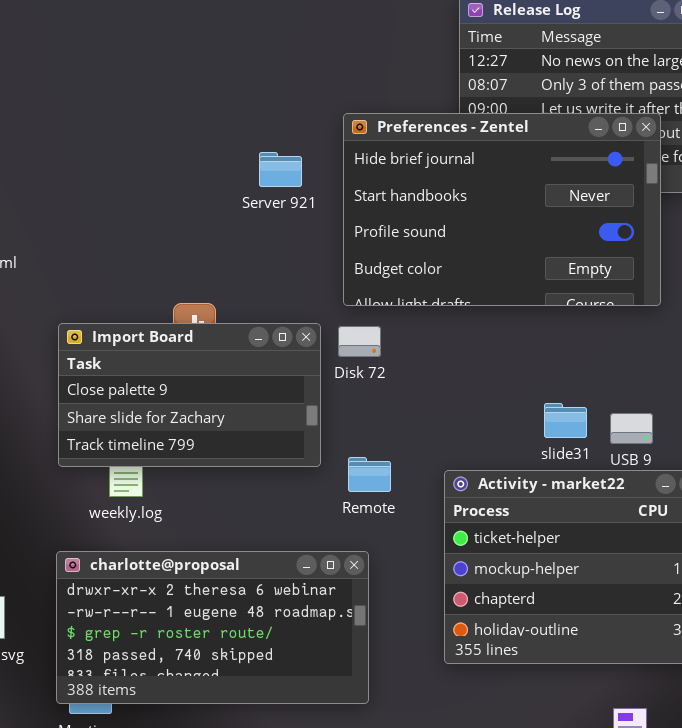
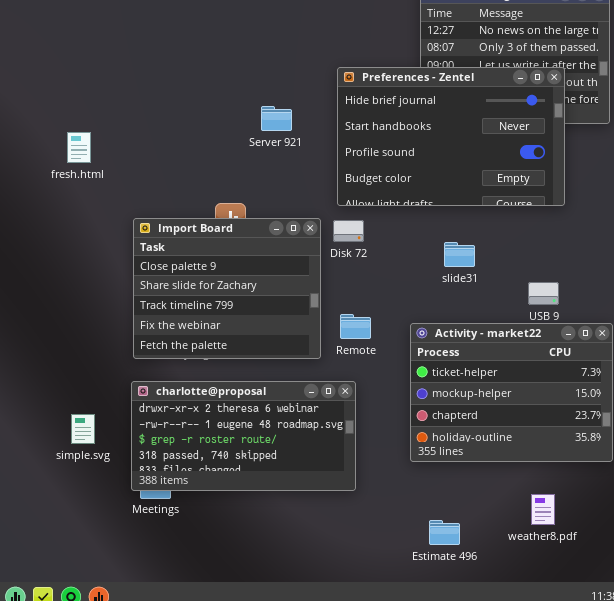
Server 921: [259,152,302,187] -> [261,106,292,131], moved
Import Board: [58,323,321,467] -> [133,218,321,359], resized
slide31: [544,403,587,438] -> [444,242,475,267], moved

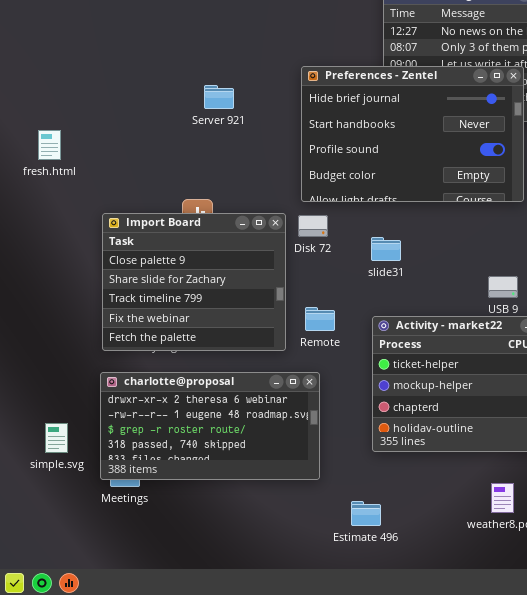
Server 921: [261,106,292,131] -> [204,85,234,109], moved
slide31: [444,242,475,267] -> [371,237,401,261], moved
simple.svg: [71,414,95,444] -> [45,423,68,453], moved
Estimate 496: [429,520,460,545] -> [351,501,381,526], moved

